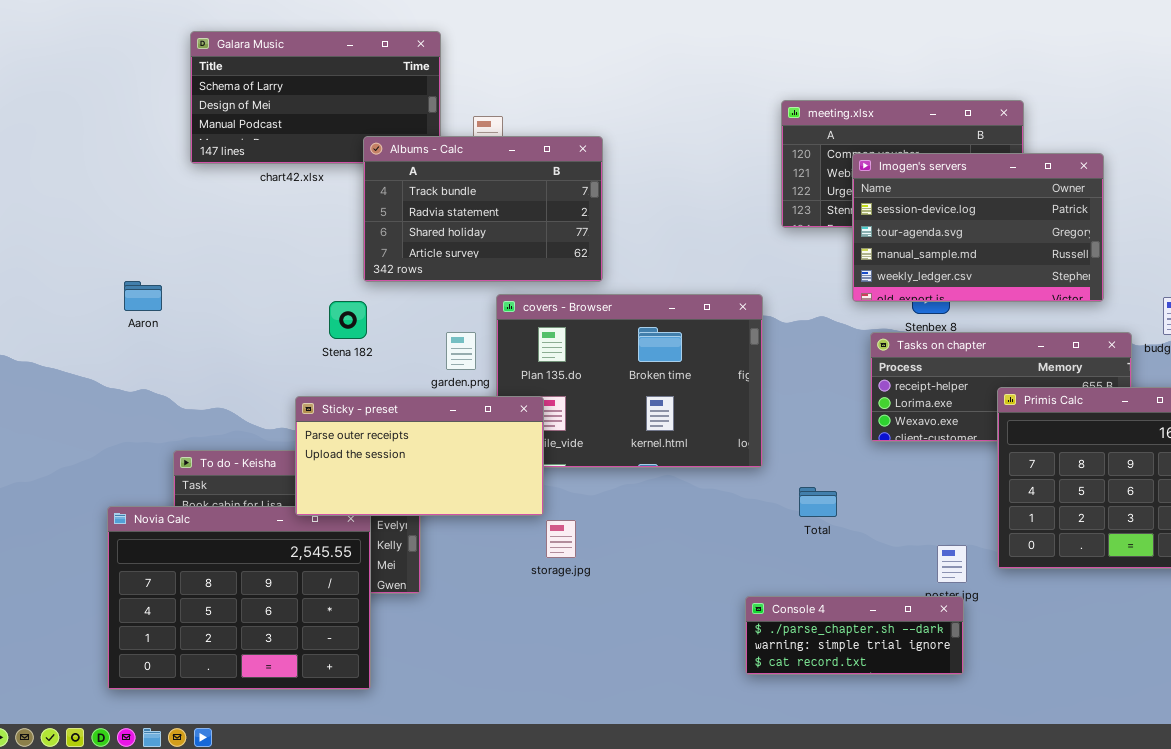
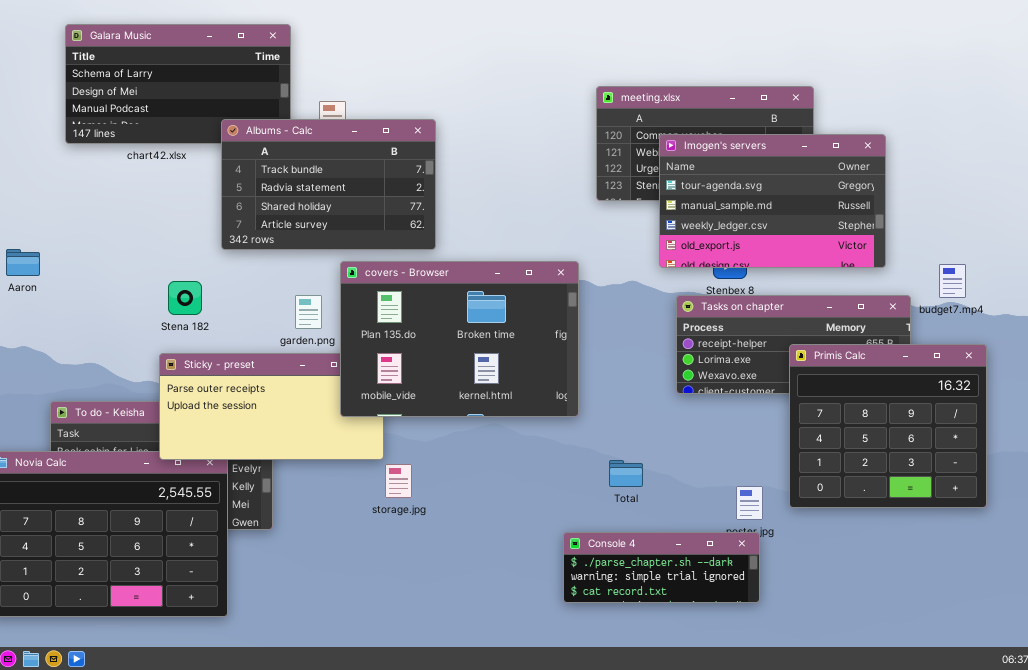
Imogen's servers: [852,153,1104,302] -> [659,134,886,268], scrolled down 1 row
covers - Browser: [496,294,763,468] -> [340,261,579,417], raised
Stena 182: [329,301,367,339] -> [168,281,202,315], moved
Total: [799,487,837,517] -> [609,460,643,487], moved

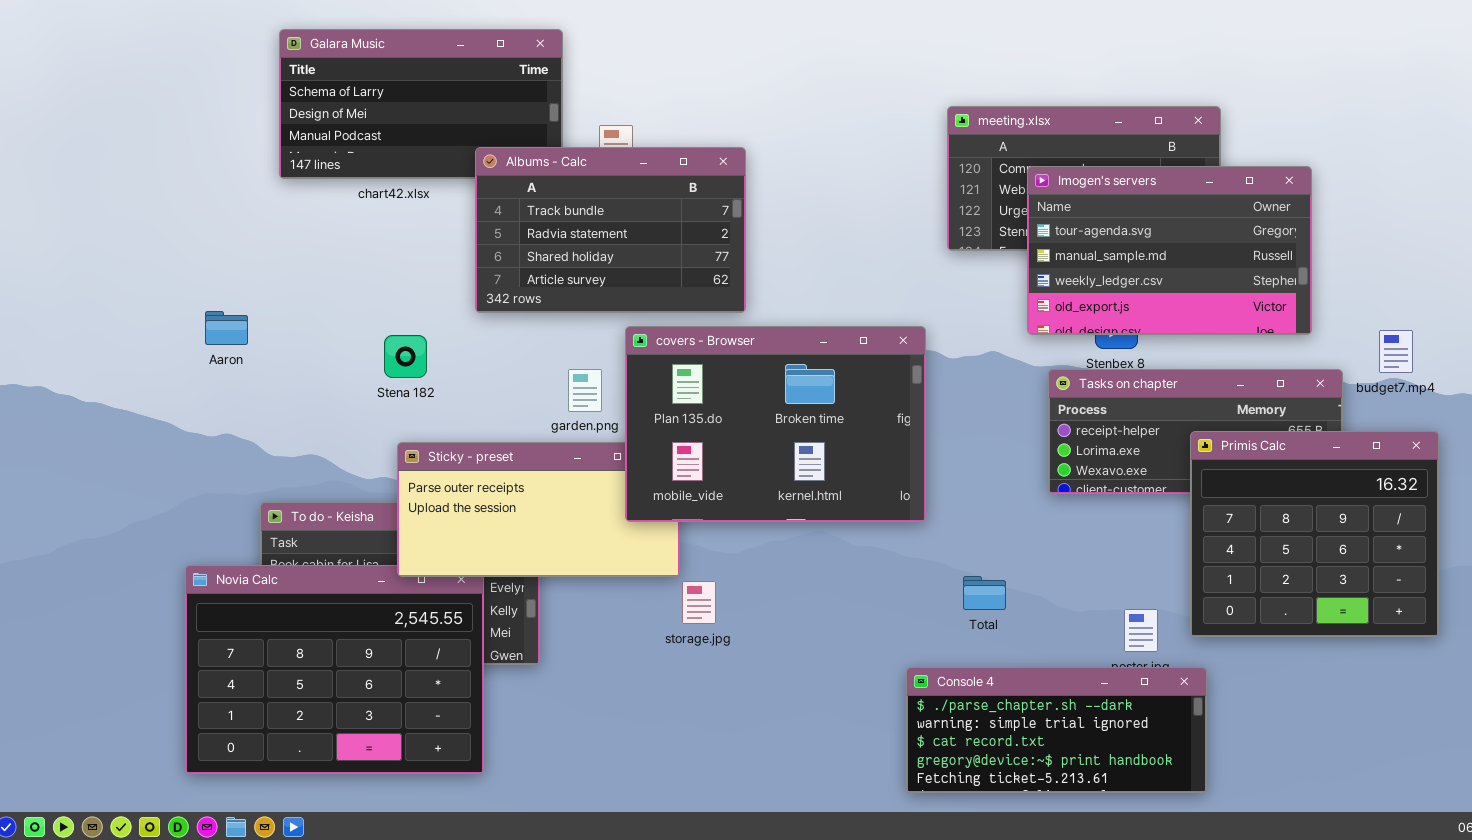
Stena 182: [168,281,202,315] -> [384,335,427,378], moved
Console 4: [563,532,760,603] -> [906,667,1207,793], resized

